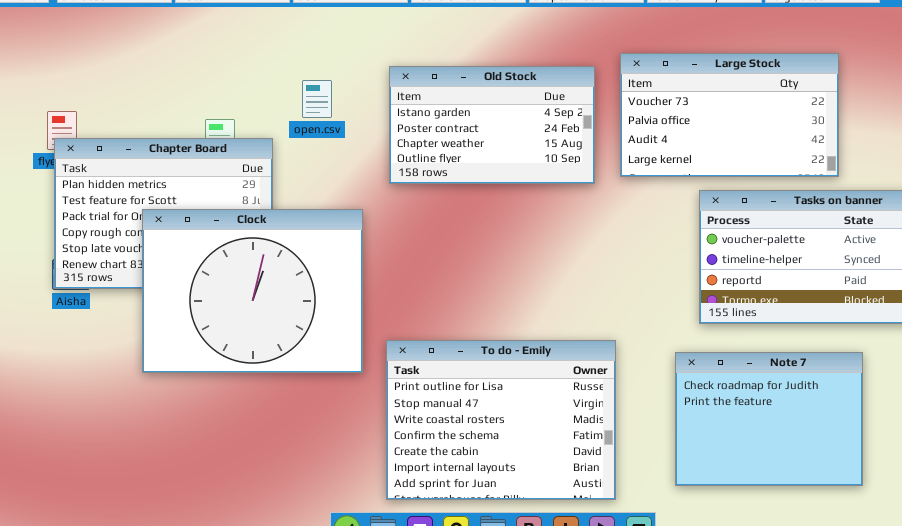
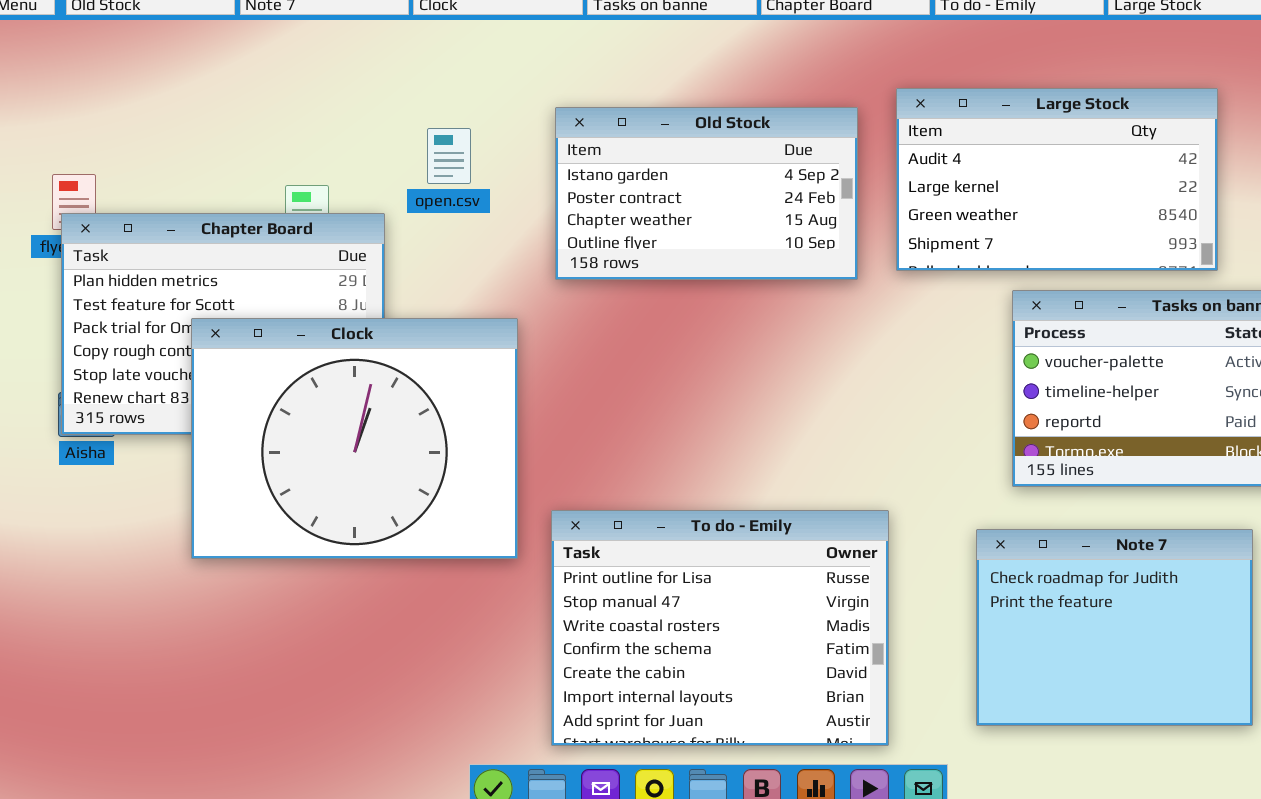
Large Stock: [620,53,839,177] -> [896,88,1218,271], scrolled down 2 rows

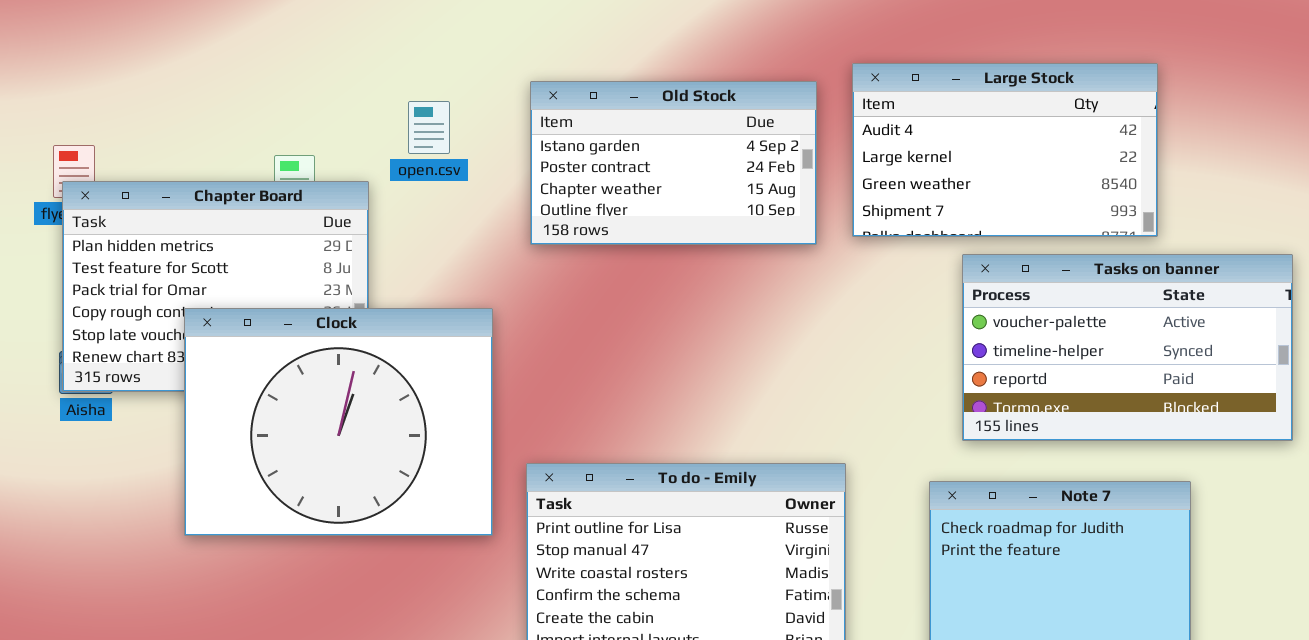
Clock: [191,318,518,559] -> [184,308,493,536], moved

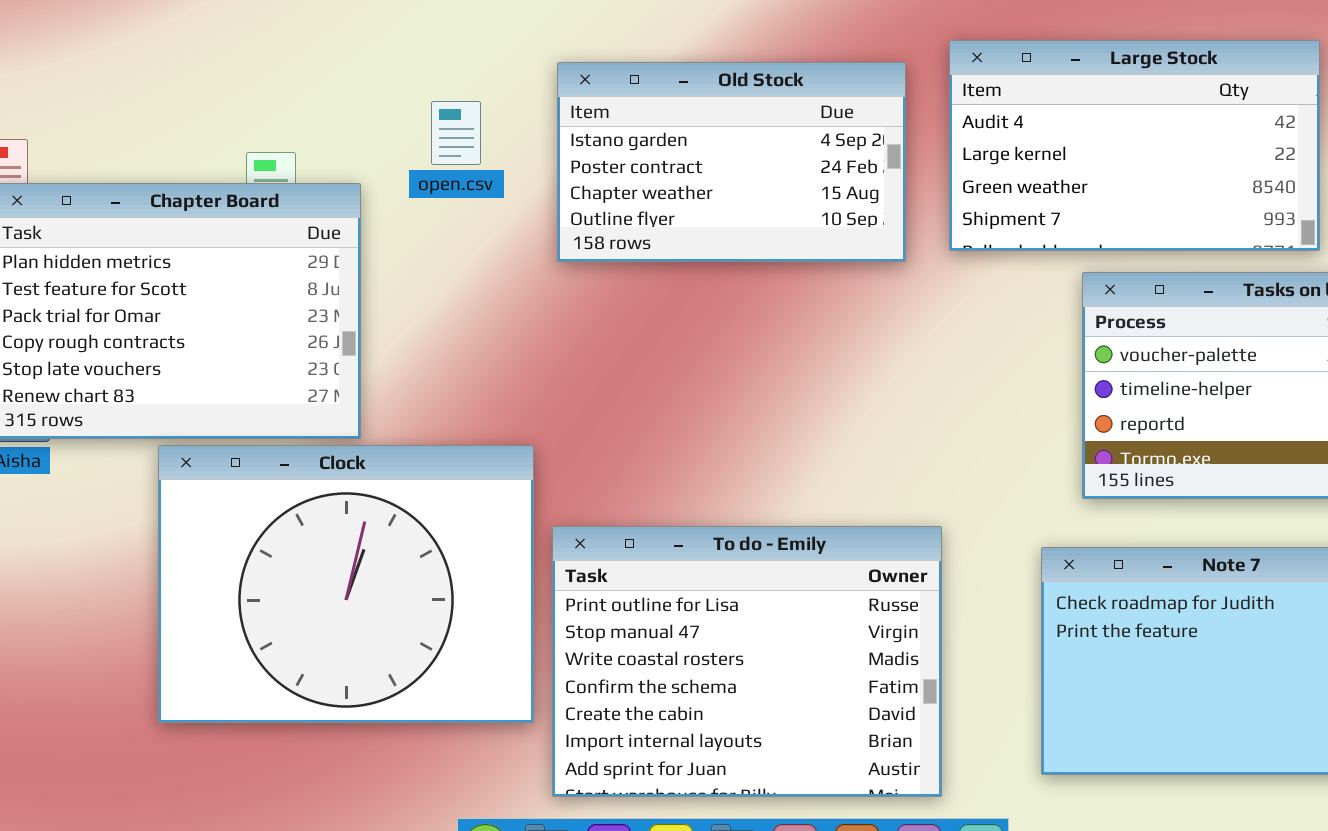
open.csv: [408,101,450,154] -> [431,101,481,165], moved
Clock: [184,308,493,536] -> [158,445,534,723], moved

